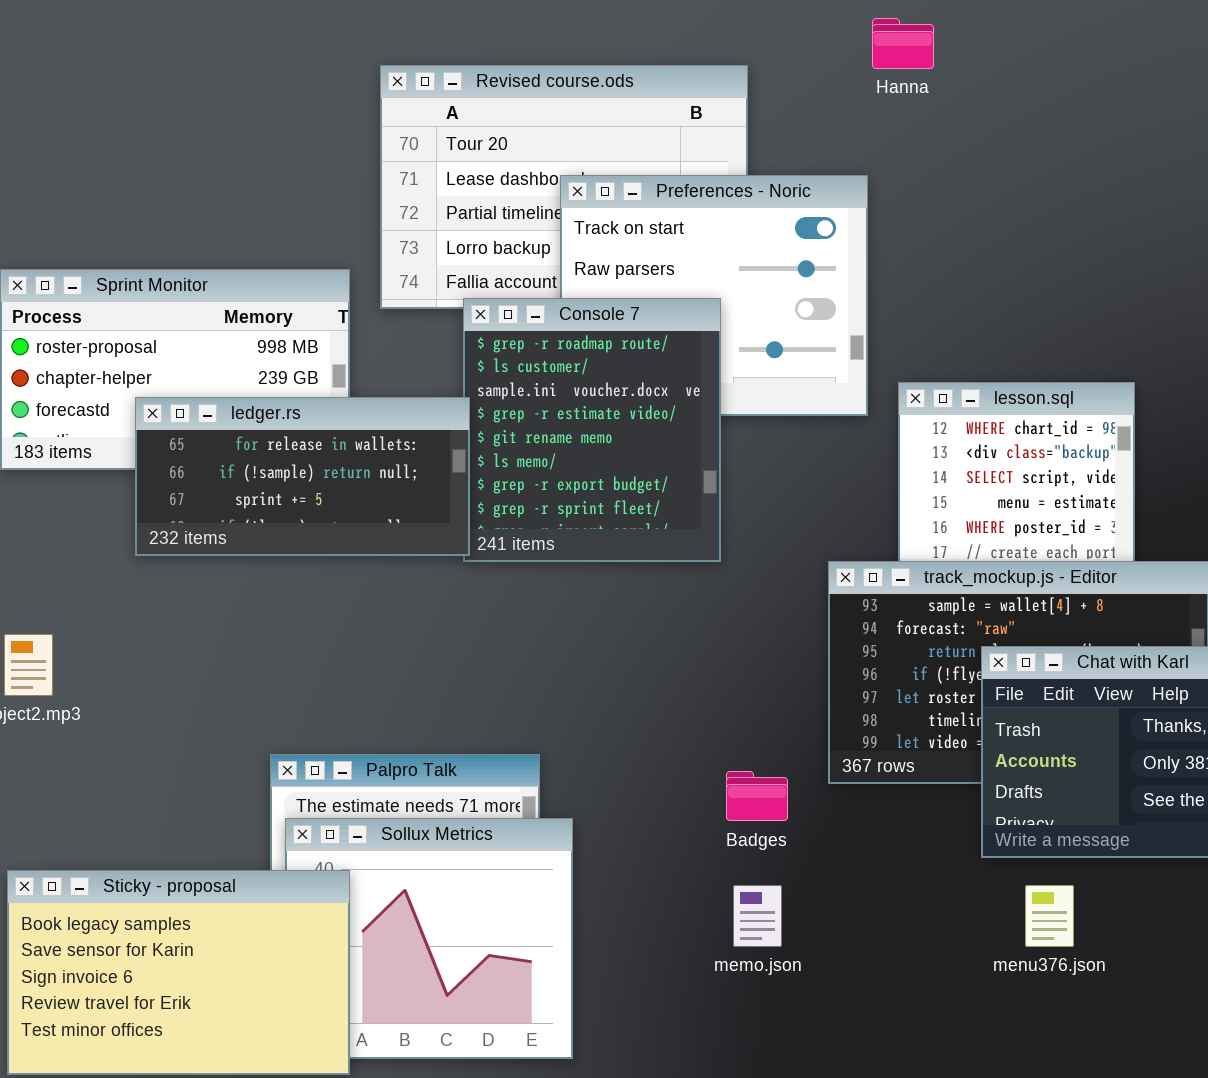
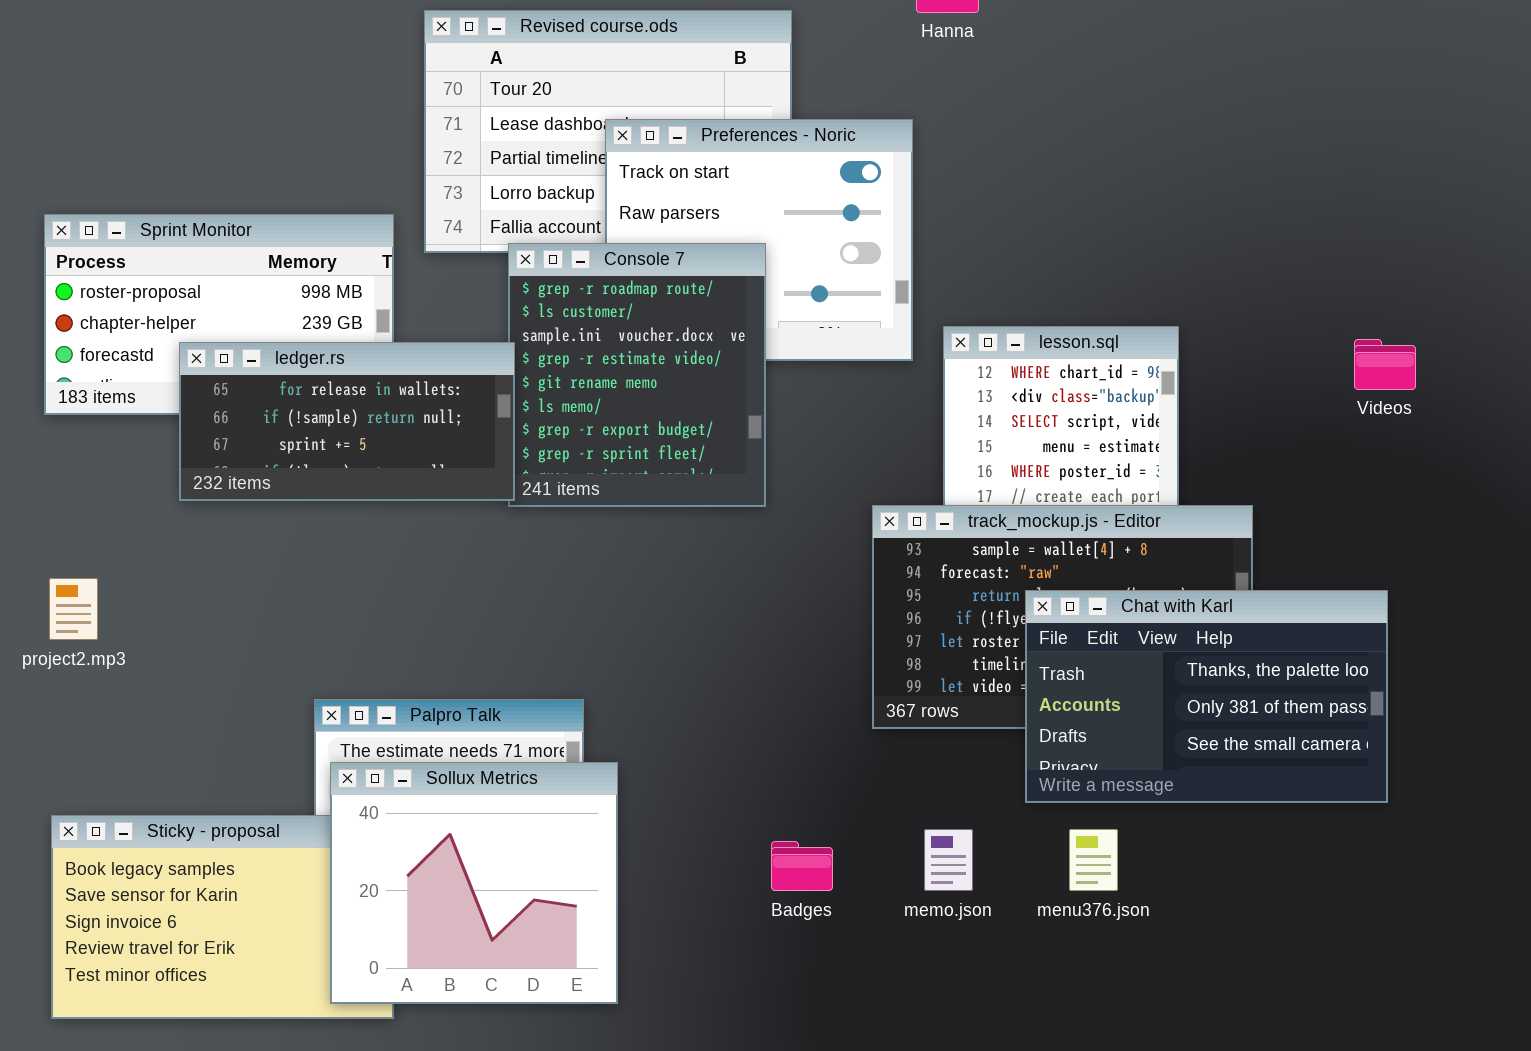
Badges: [726,771,788,821] -> [771,841,833,891], moved
Sollux Metrics: [285,818,573,1059] -> [330,762,618,1004], raised
memo.json: [733,885,782,947] -> [924,829,973,891], moved

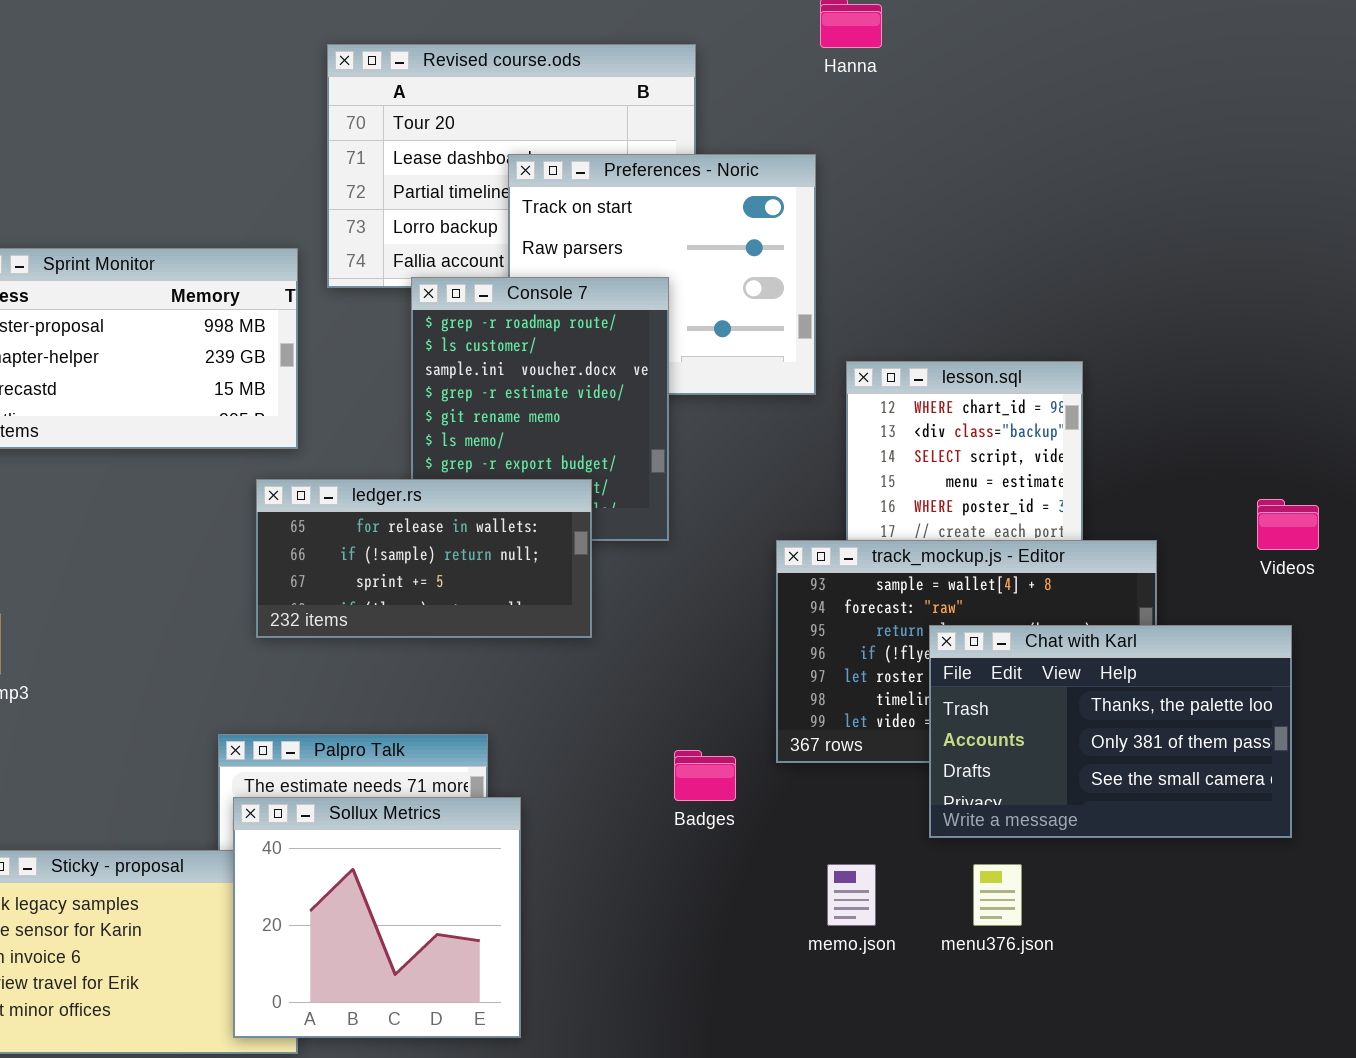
Videos: [1354,339,1416,390] -> [1257,499,1319,550], moved
ledger.rs: [179,342,515,501] -> [256,479,592,638], moved
Badges: [771,841,833,891] -> [674,750,736,801], moved

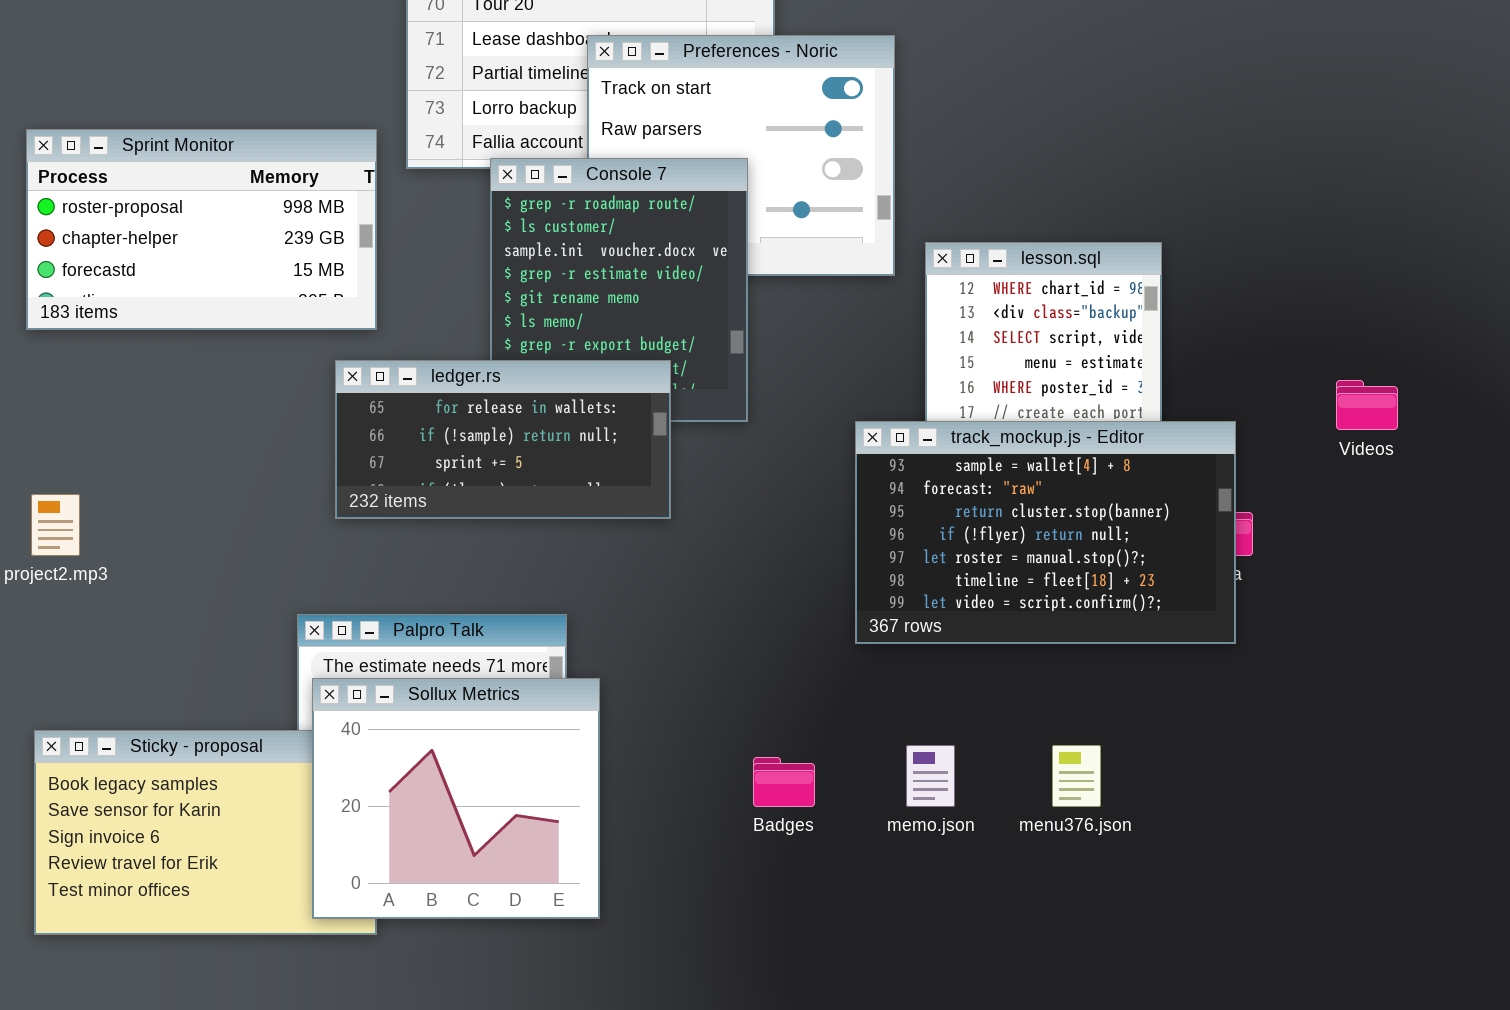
Chat with Karl: [929,625,1292,838] -> none, closed
Badges: [674,750,736,801] -> [753,757,815,807], moved

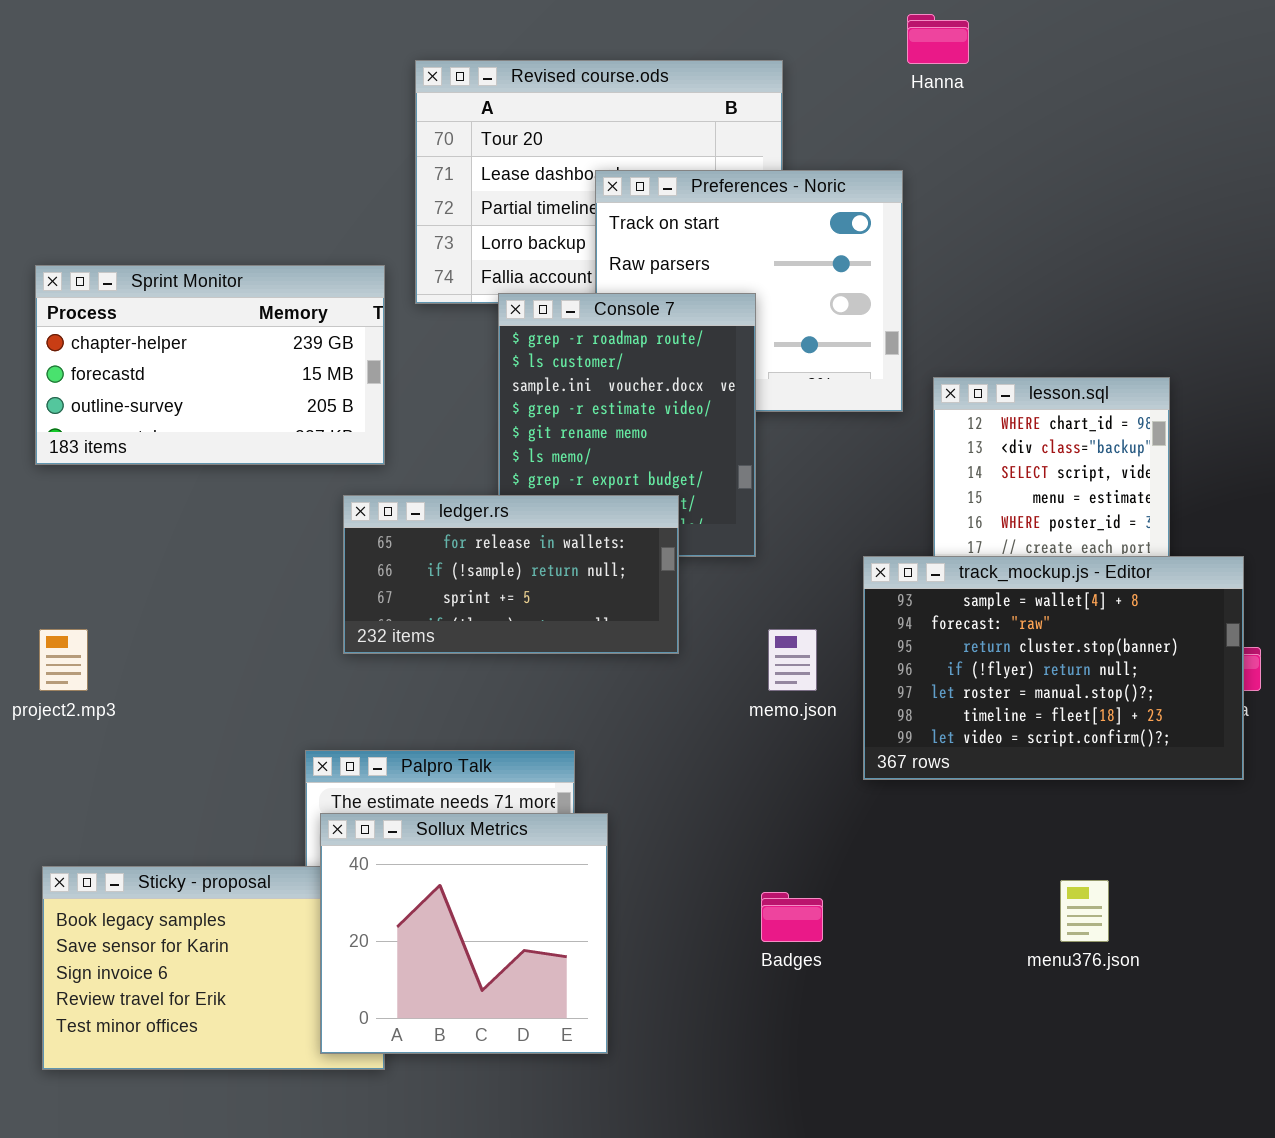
Sprint Monitor: [26,129,377,330] -> [35,265,385,465], scrolled down 1 row
memo.json: [906,745,955,807] -> [768,629,817,691], moved

